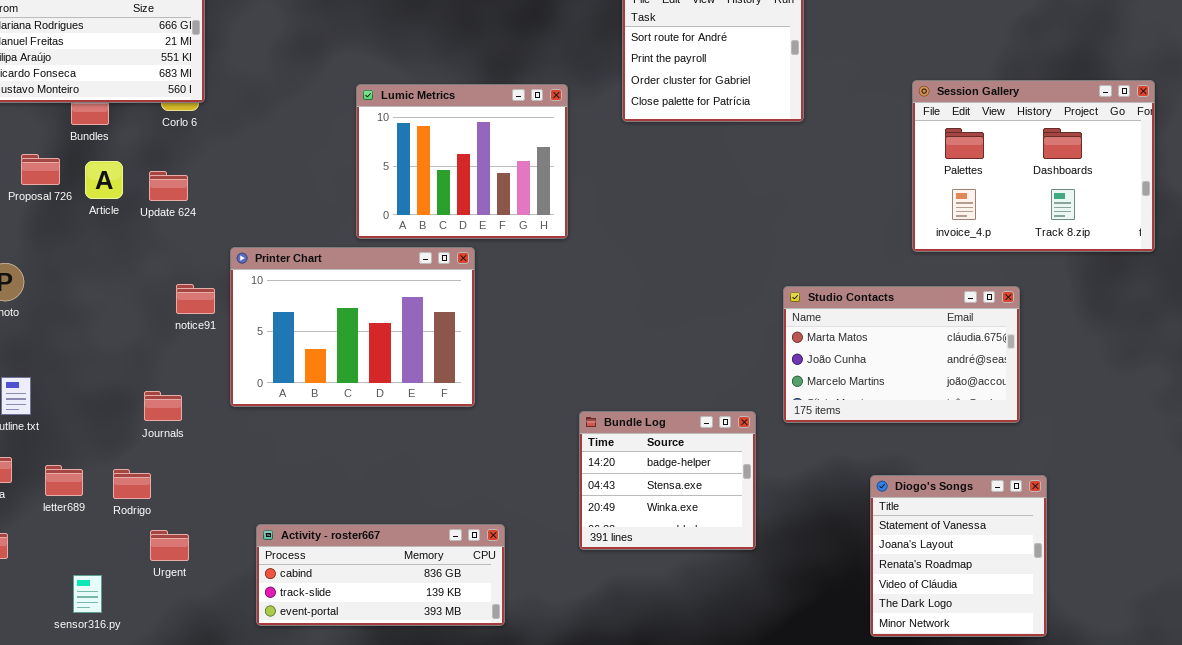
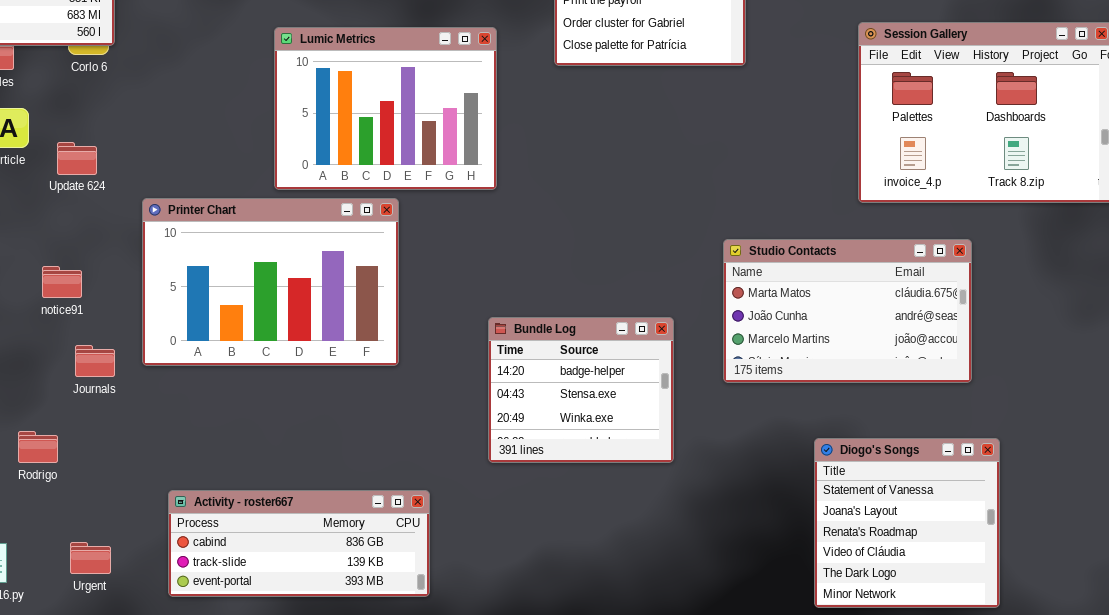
Update 624: [149,171,188,201] -> [57,142,97,175], moved
notice91: [176,284,215,314] -> [42,266,82,298], moved
Journals: [144,391,182,421] -> [75,345,115,377], moved
Bundle Log: [579,411,756,550] -> [488,317,674,463], moved
Urgent: [150,530,189,561] -> [70,542,111,574], moved

